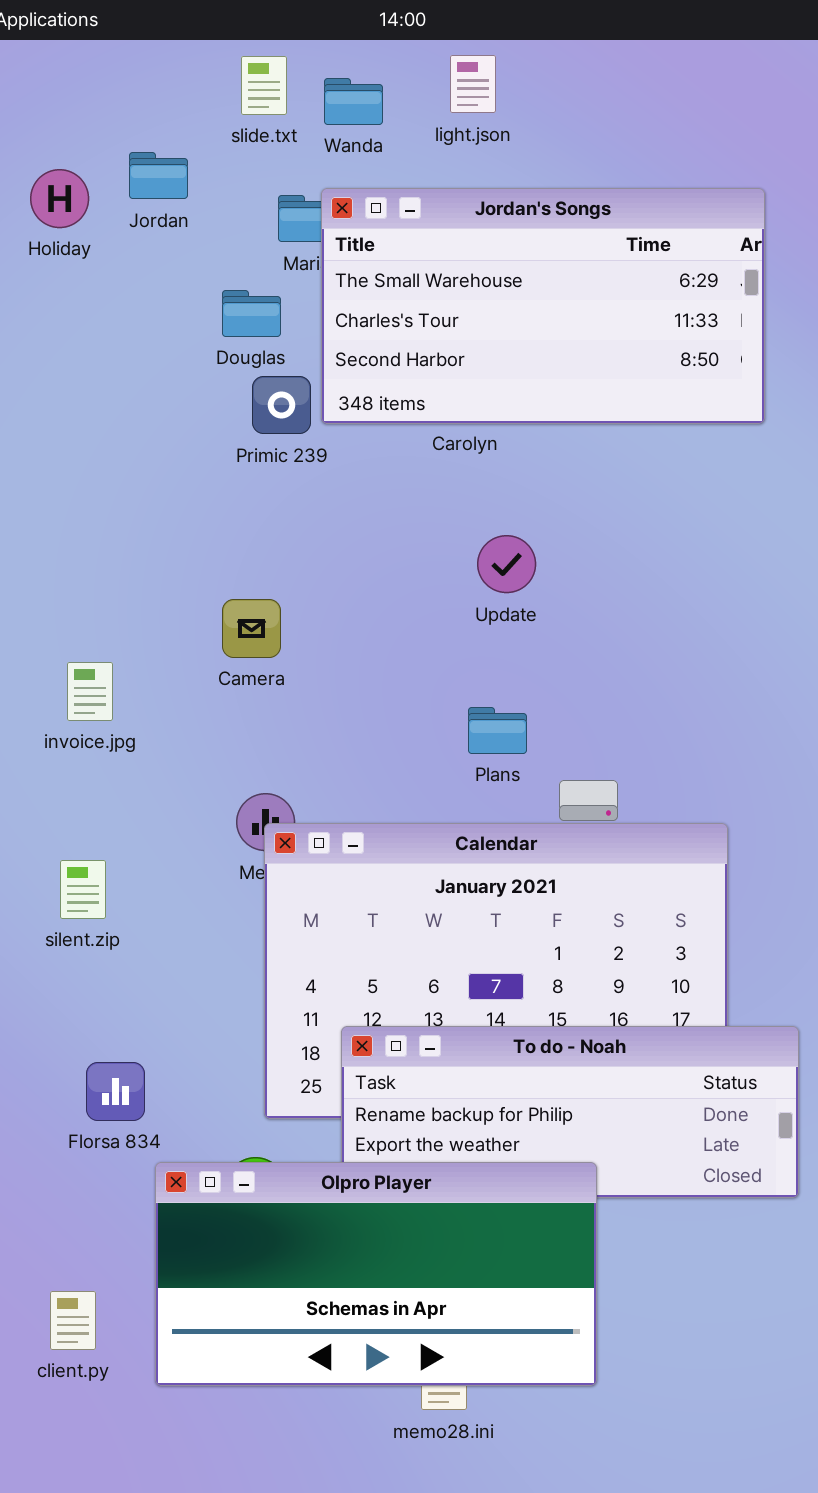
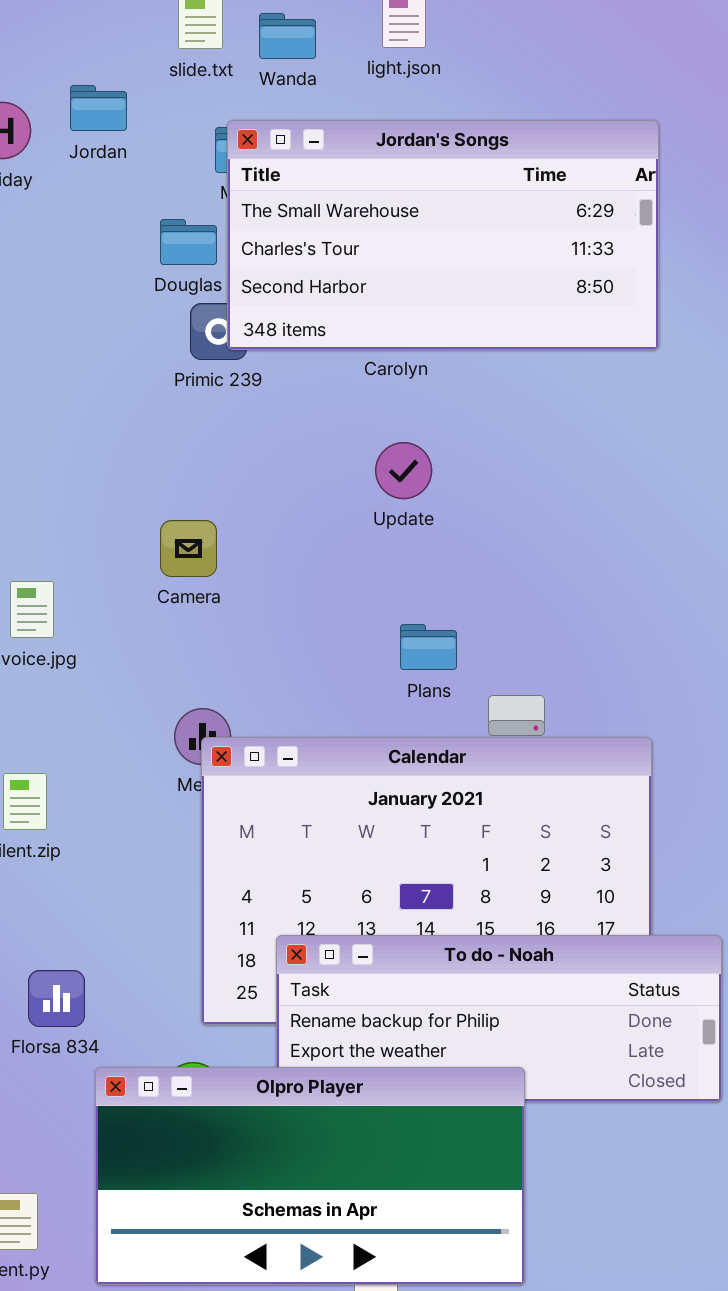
Jordan's Songs: [321,188,765,424] -> [227,120,659,350], moved
Update: [477,535,536,593] -> [375,442,432,499], moved

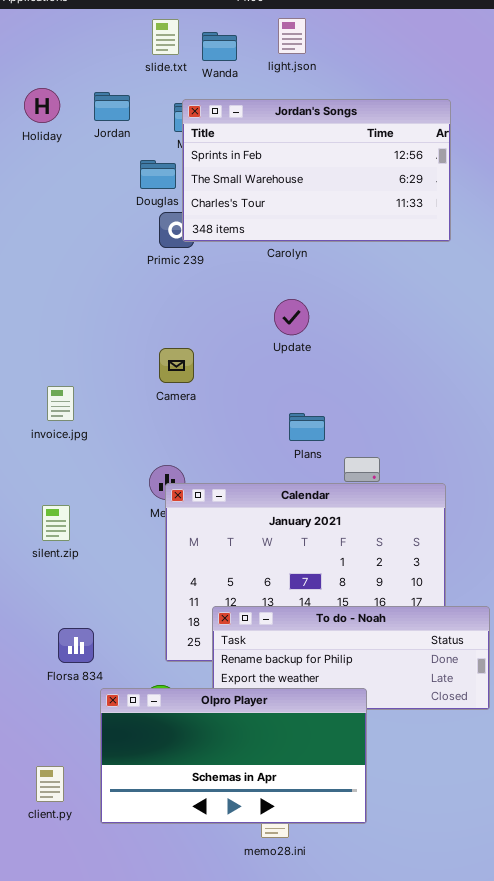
Jordan: [70,85,127,131] -> [94,92,130,121], moved
Jordan's Songs: [227,120,659,350] -> [182,99,451,242], scrolled up 1 row
Camera: [160,520,217,577] -> [159,348,194,383], moved

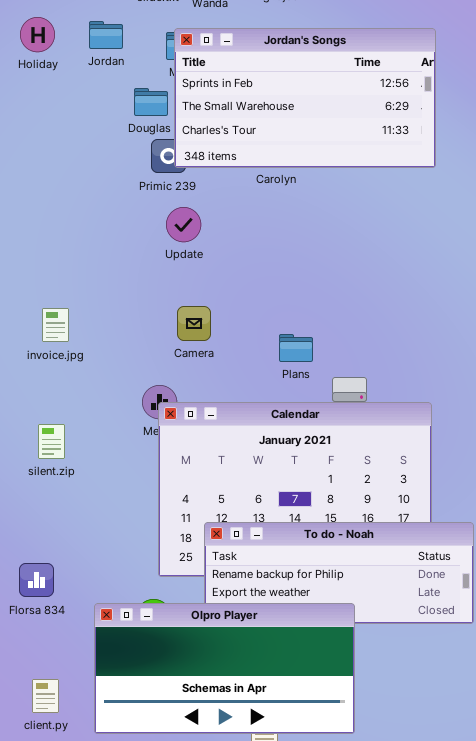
Update: [274,299,309,335] -> [166,207,201,242], moved
Camera: [159,348,194,383] -> [177,306,211,341], moved
Florsa 834: [58,628,94,663] -> [19,563,54,597], moved

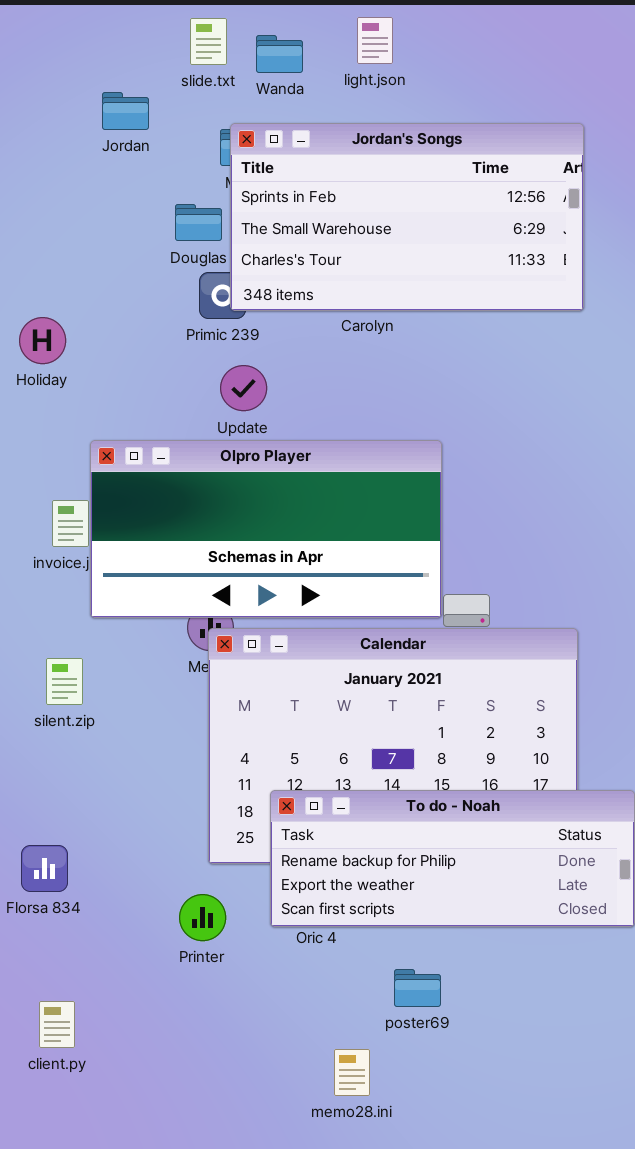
Holiday: [20,17,55,52] -> [19,317,66,364], moved
Jordan: [89,21,123,49] -> [102,92,149,130], moved
Olpro Player: [94,603,355,734] -> [90,440,442,618], moved

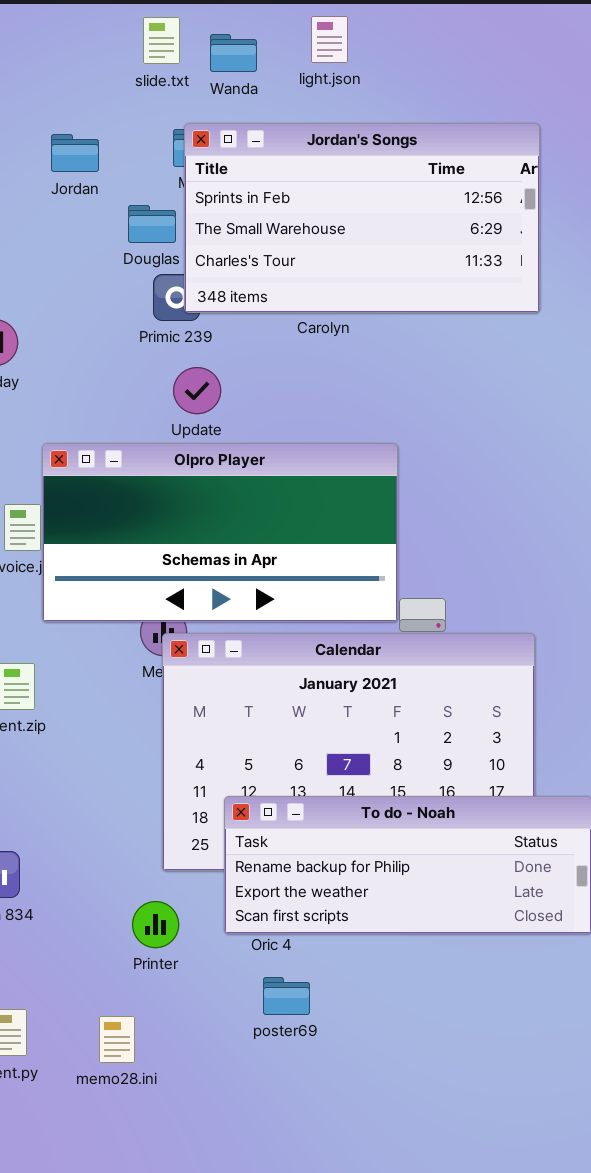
Jordan: [102,92,149,130] -> [51,134,99,172], moved
poster69: [394,969,441,1007] -> [263,977,310,1015], moved
memo28.ini: [334,1049,370,1096] -> [99,1016,135,1063], moved

